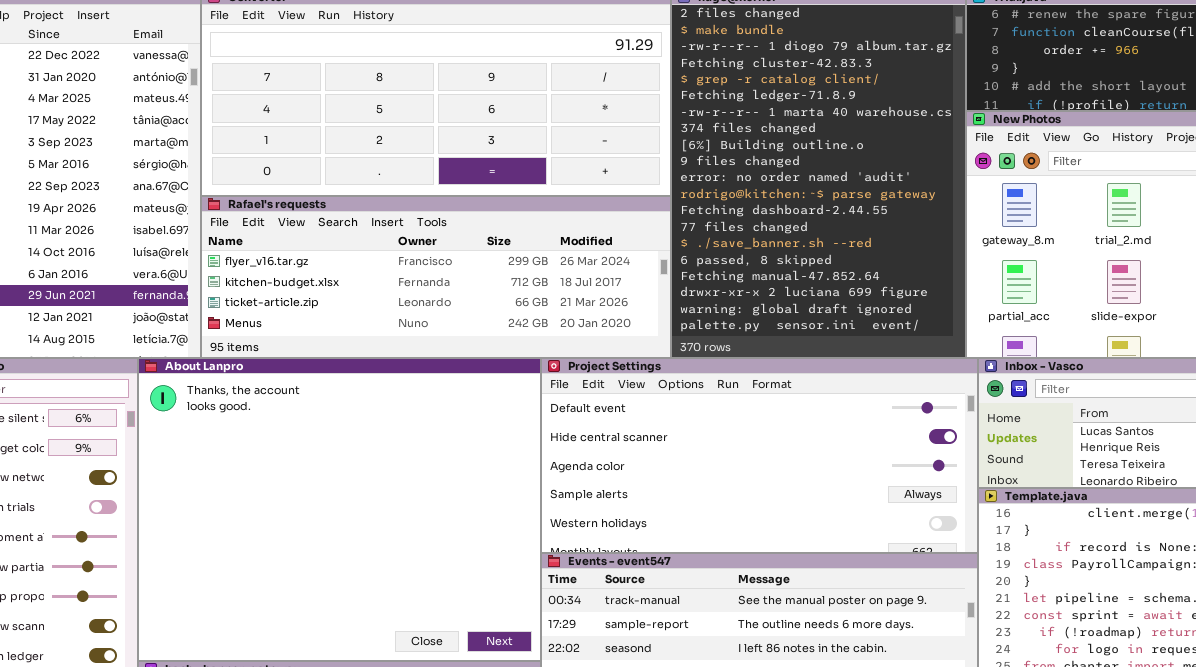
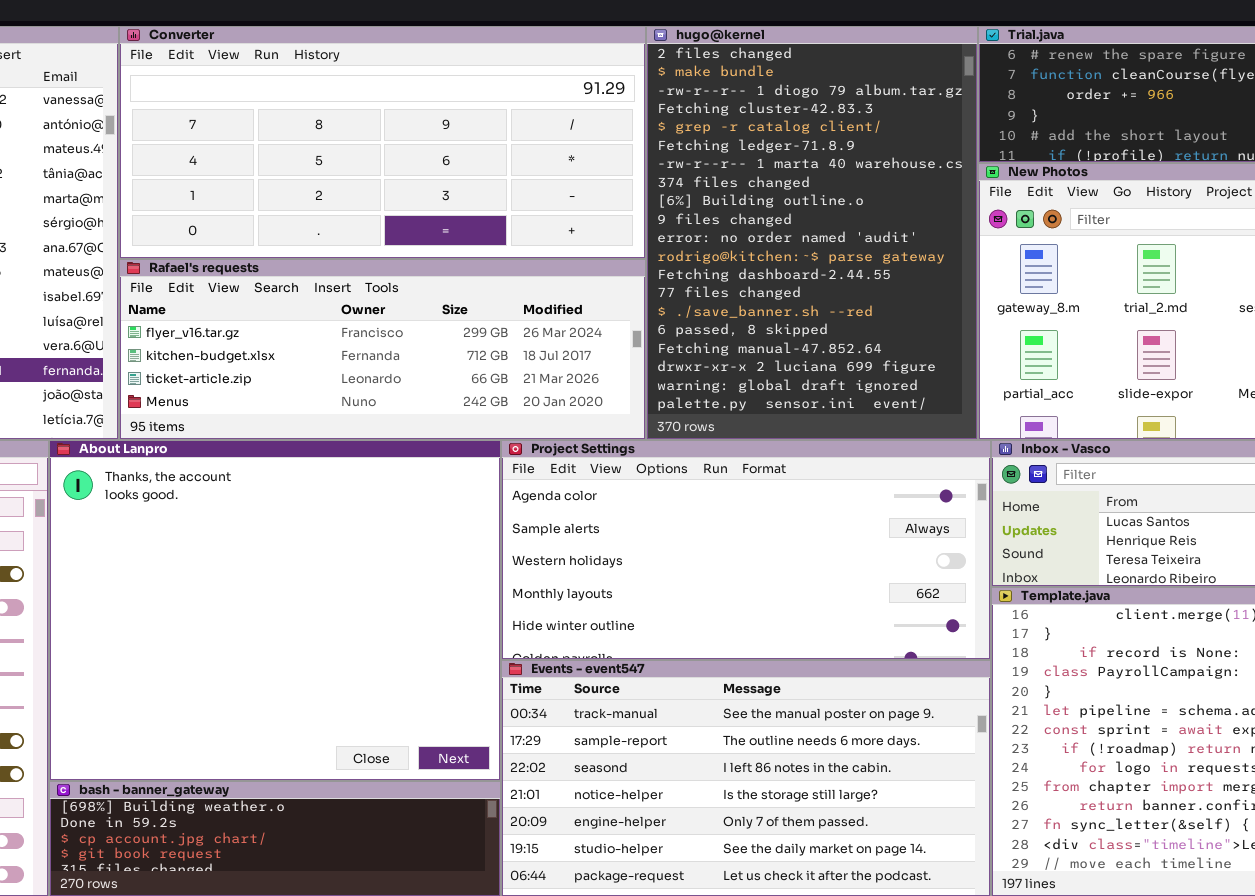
Project Settings: [541,358,978,553] -> [501,440,991,660], scrolled down 2 rows

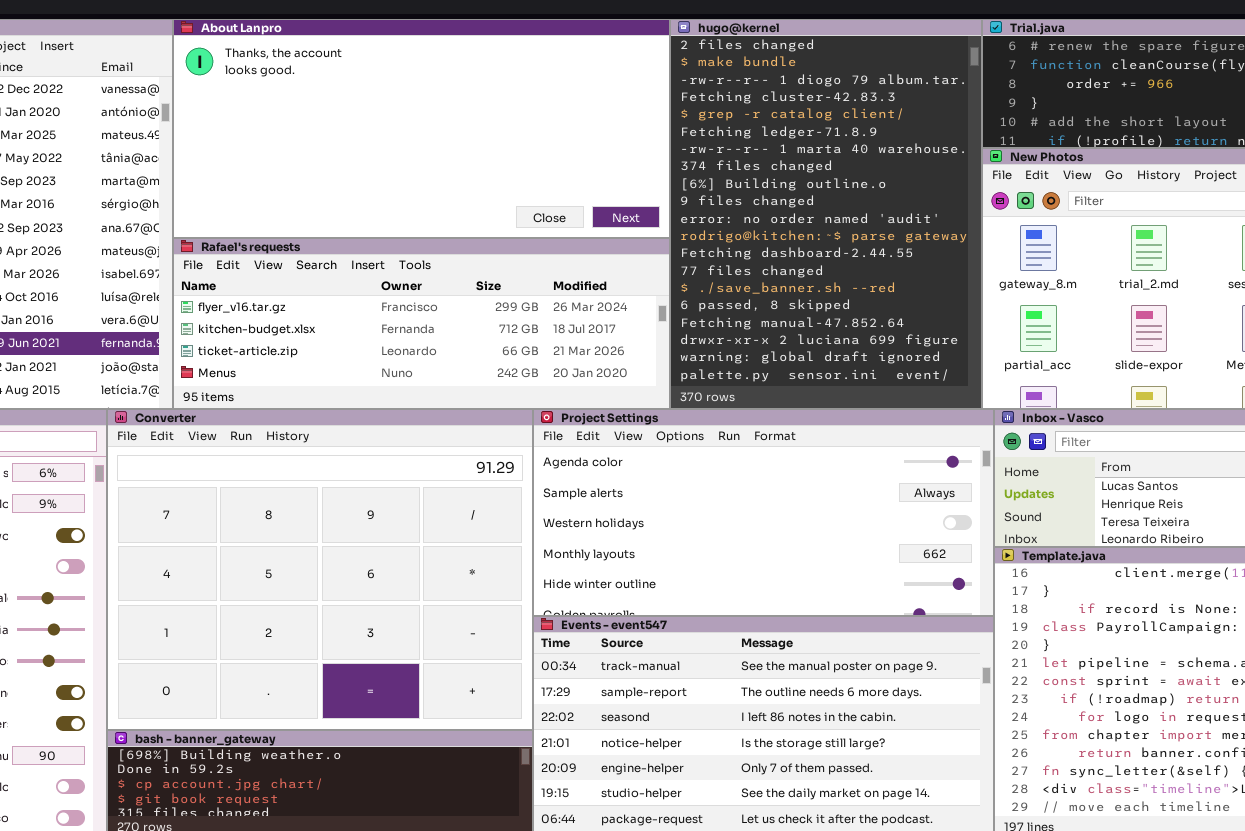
Converter: [119,26,646,259] -> [107,409,533,730], moved, resized
About Lanpro: [49,440,501,781] -> [173,19,670,238], moved, resized

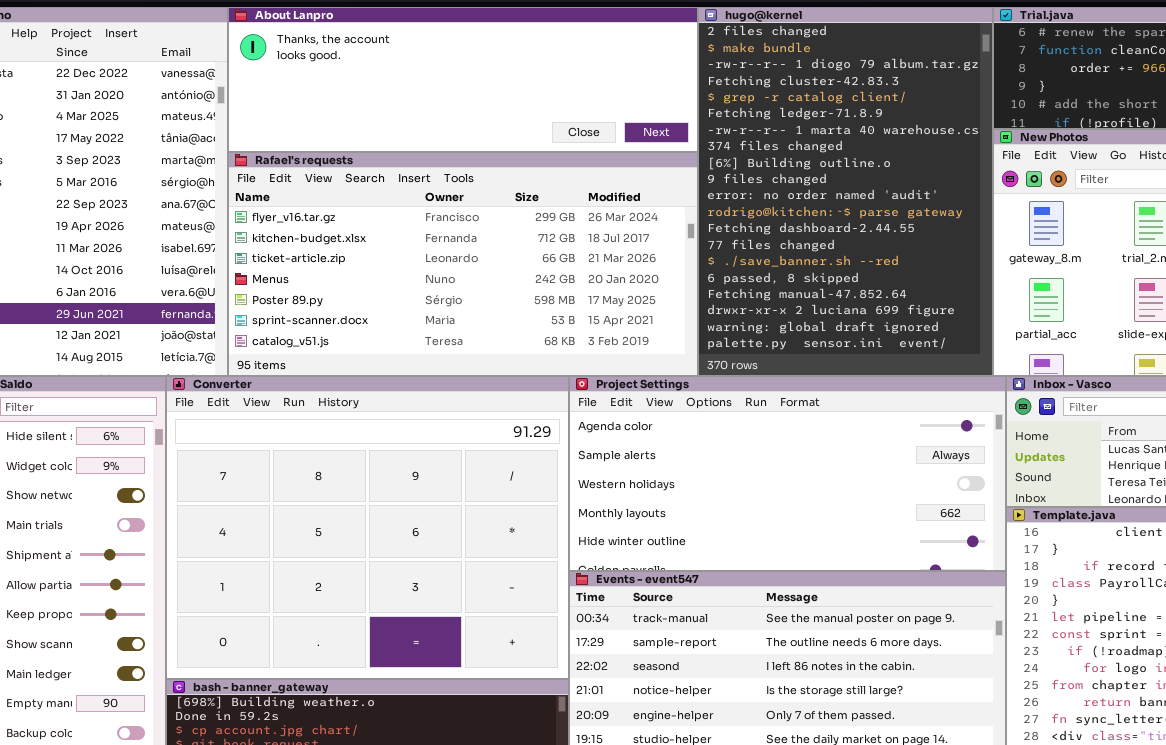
About Lanpro: [173,19,670,238] -> [228,7,698,152], resized
Rafael's requests: [173,238,670,409] -> [228,152,698,376], resized

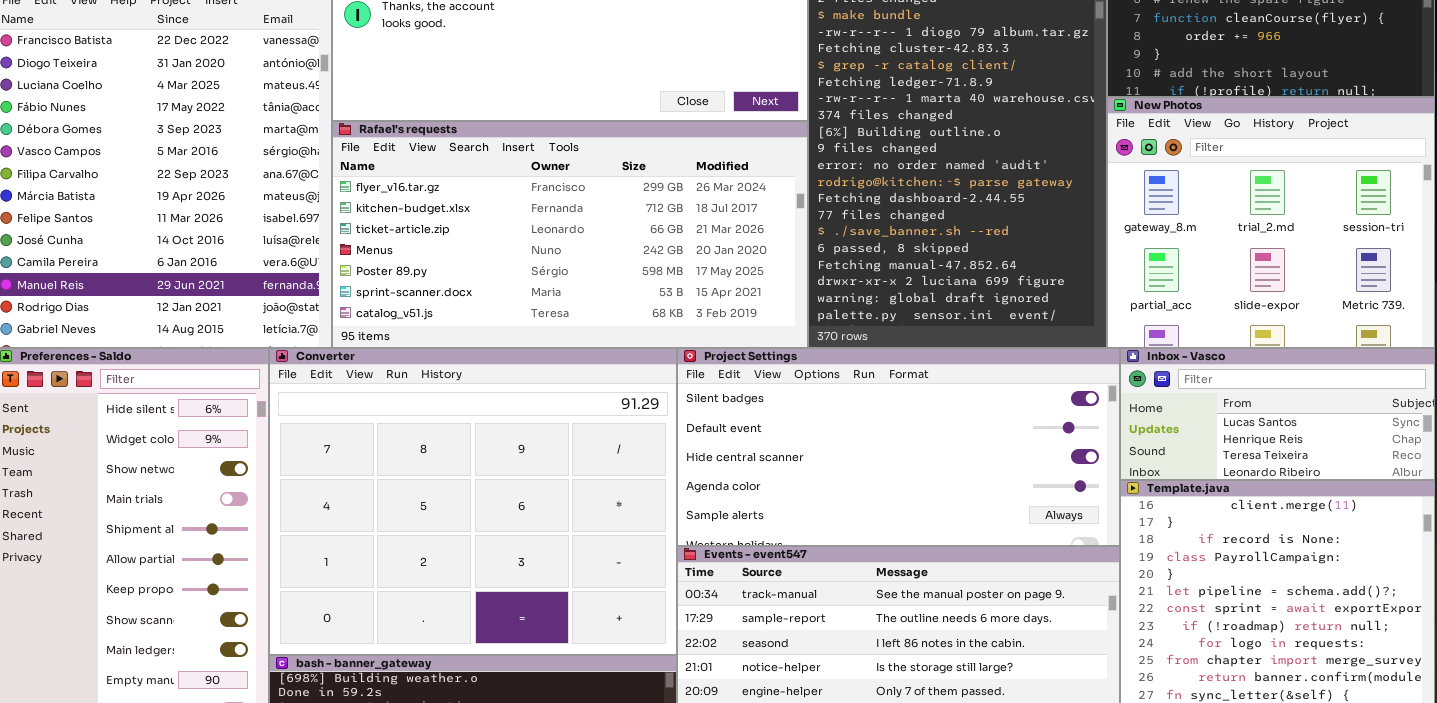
Project Settings: [569,376,1006,571] -> [677,348,1120,546], scrolled up 3 rows

